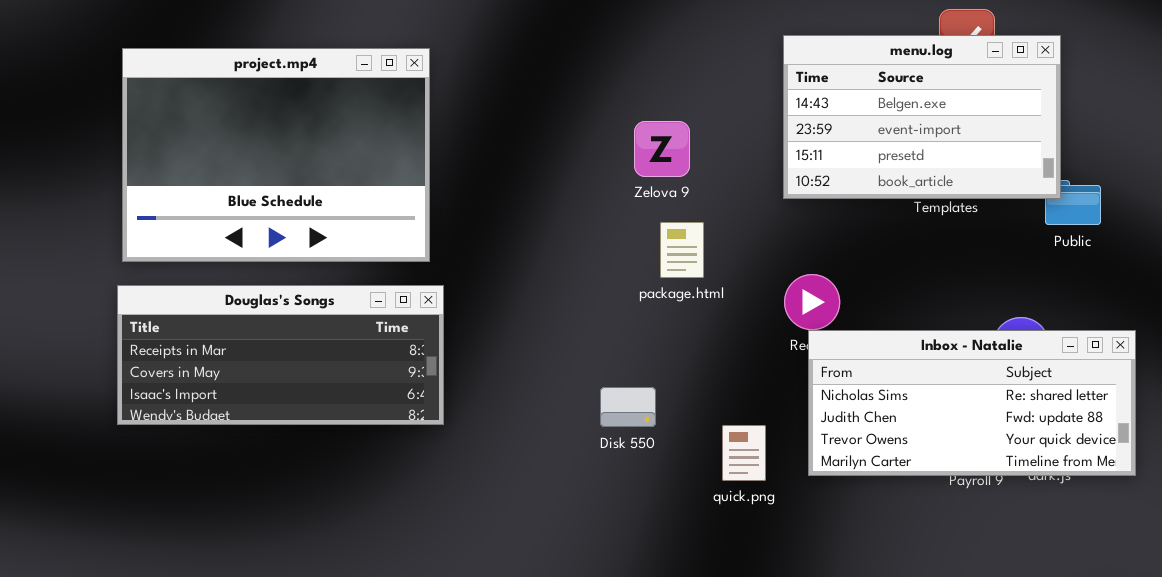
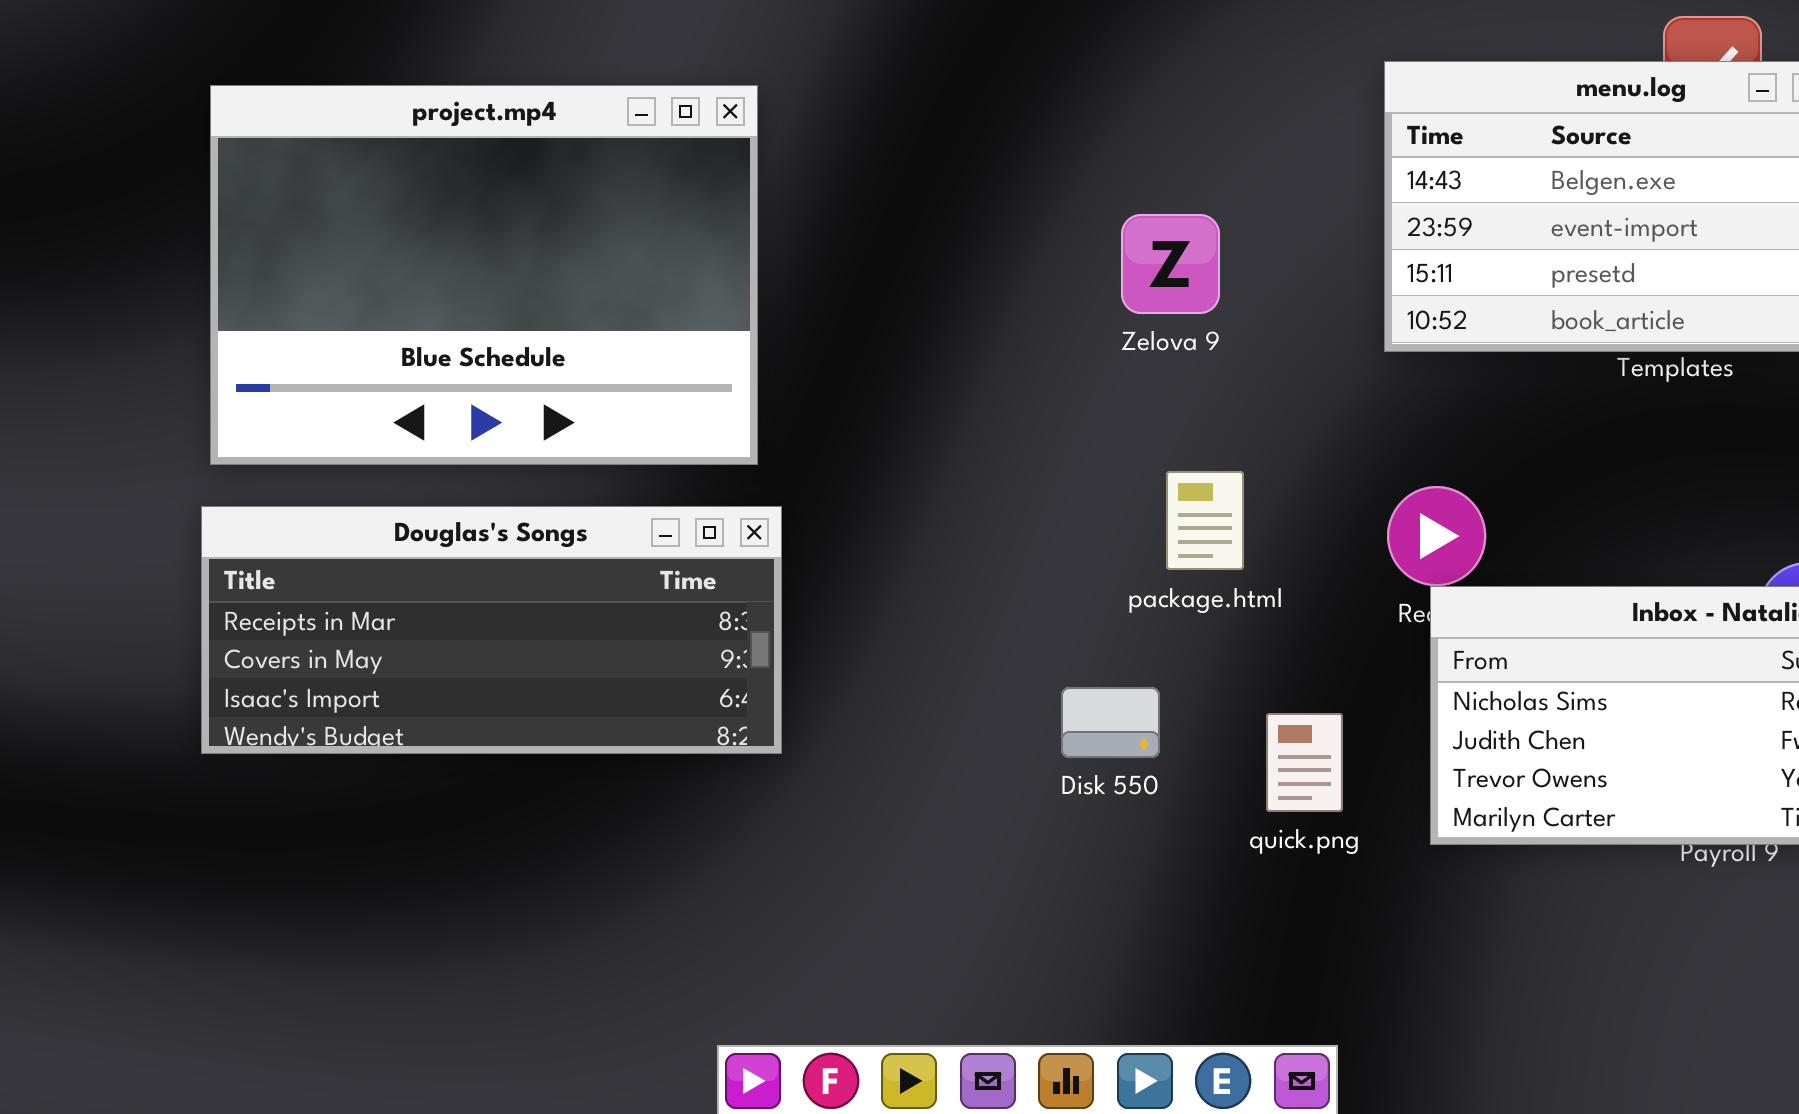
package.html: [660,222,704,278] -> [1166,471,1244,570], moved
quick.png: [722,425,766,481] -> [1266,713,1343,812], moved

